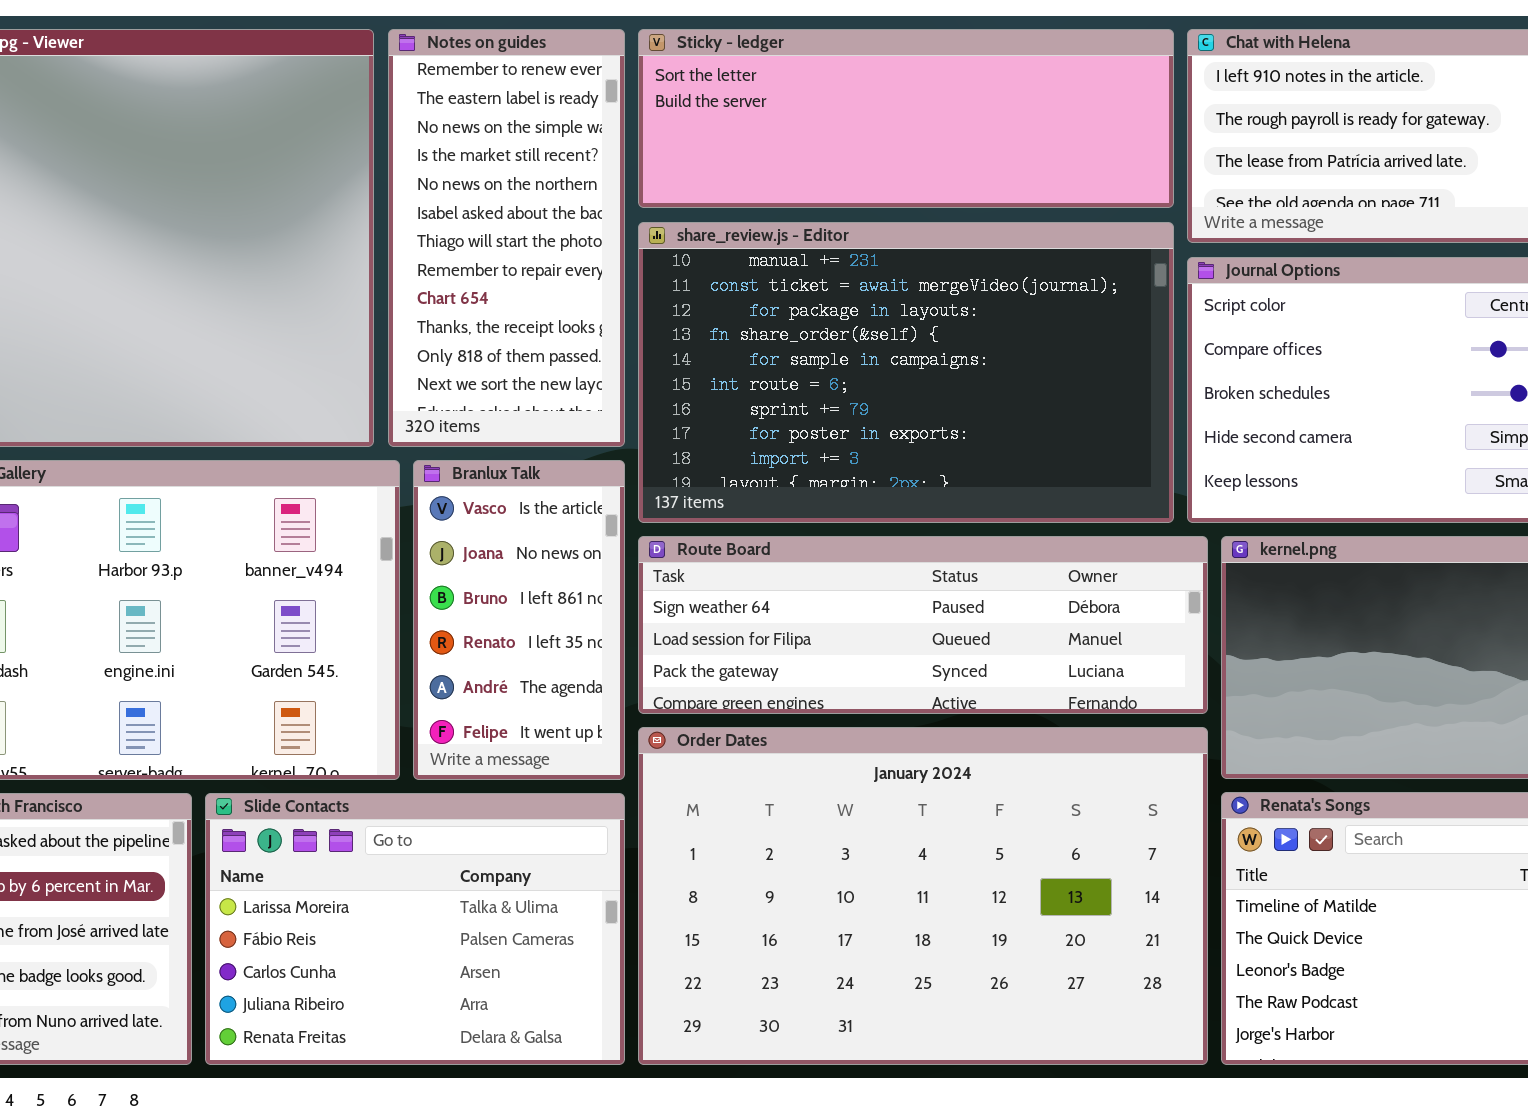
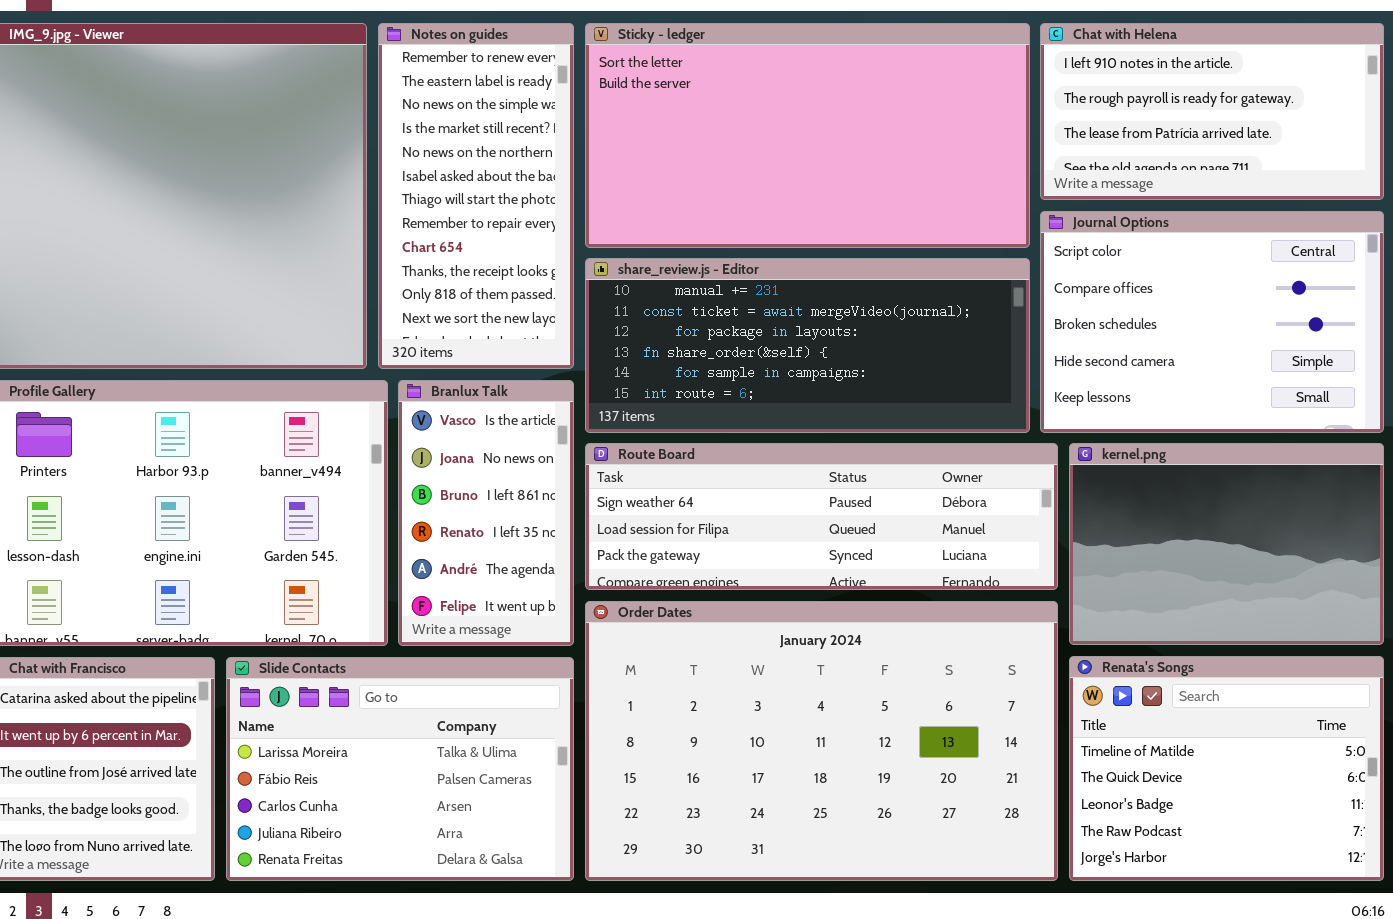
Sticky - ledger: [638,29,1174,208] -> [585,23,1030,248], resized
share_review.js - Editor: [638,222,1174,523] -> [585,258,1030,433], resized

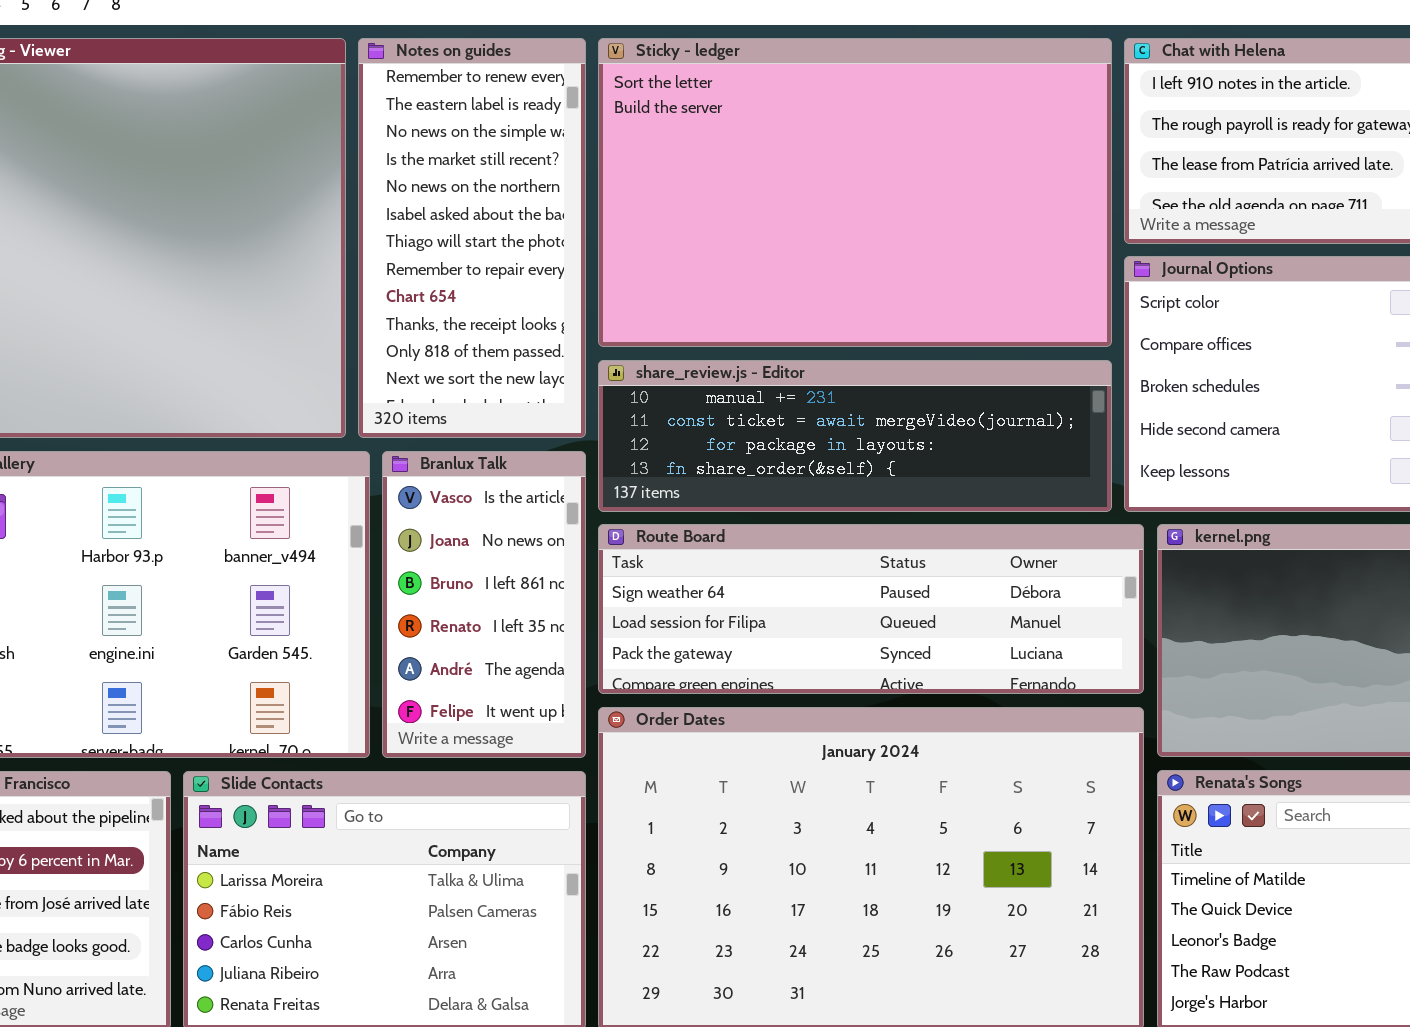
Sticky - ledger: [585,23,1030,248] -> [598,38,1112,347], resized
share_review.js - Editor: [585,258,1030,433] -> [598,360,1112,512], resized

